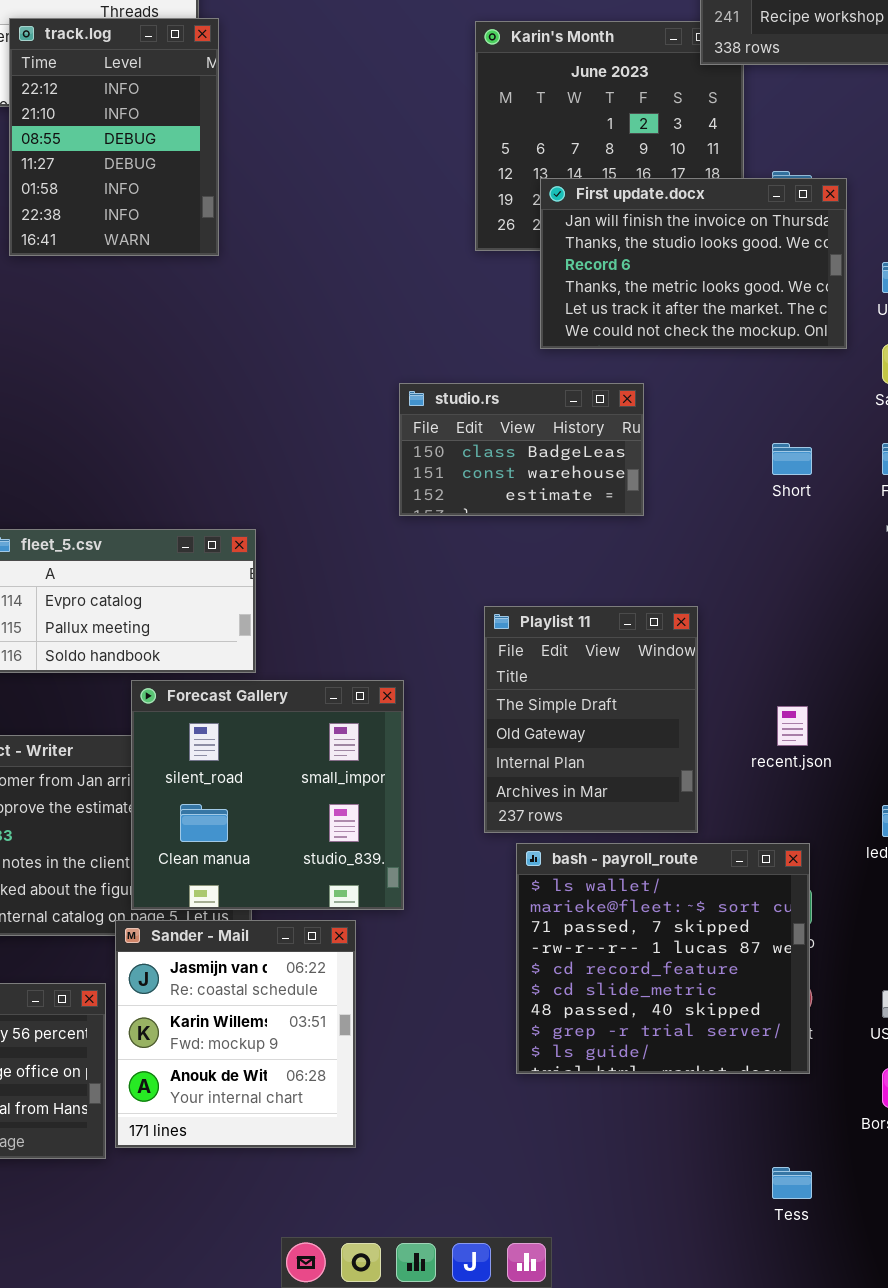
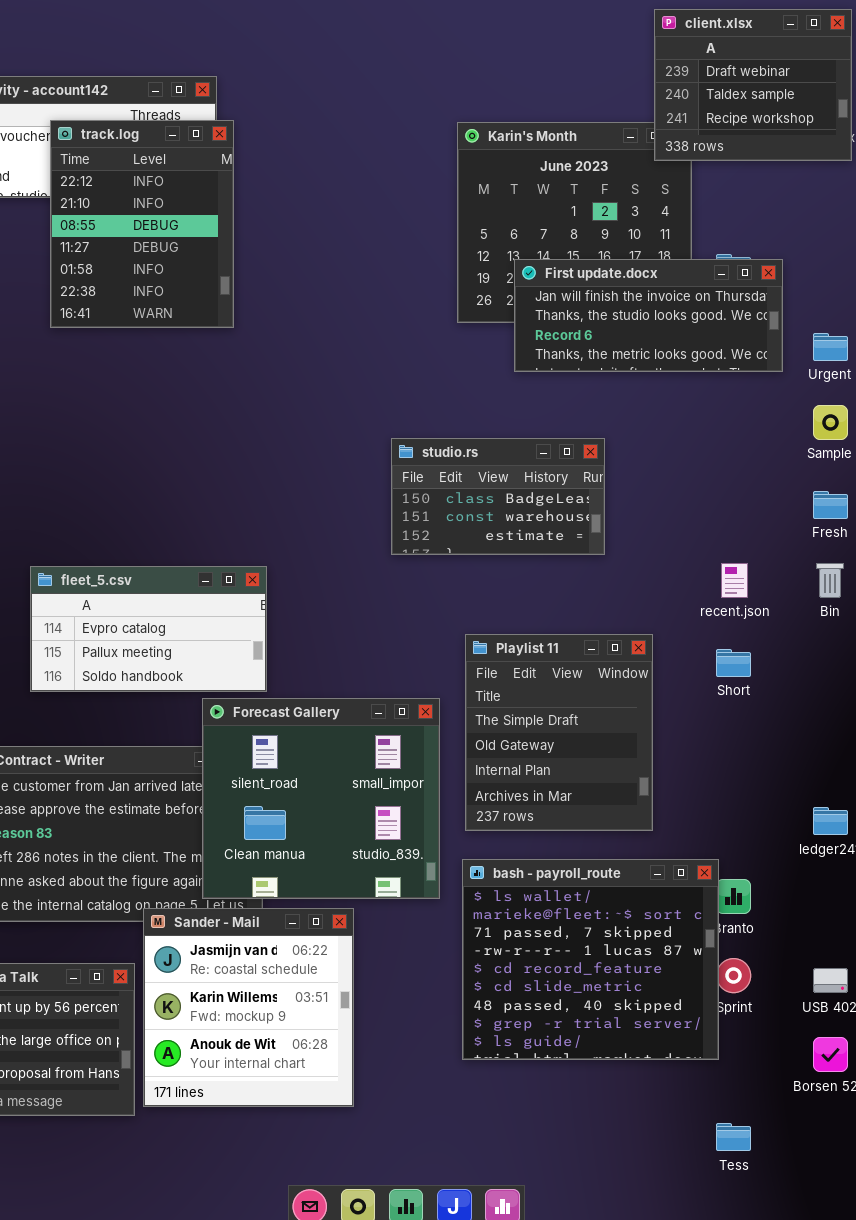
First update.docx: [540,178,847,349] -> [514,259,783,372], resized
Short: [772,443,812,475] -> [716,649,751,677], moved
Forecast Gallery: [131,680,404,910] -> [202,698,440,899], moved
recent.json: [777,706,808,746] -> [721,563,748,598], moved
bash - payroll_route: [516,843,810,1074] -> [462,859,719,1060], moved

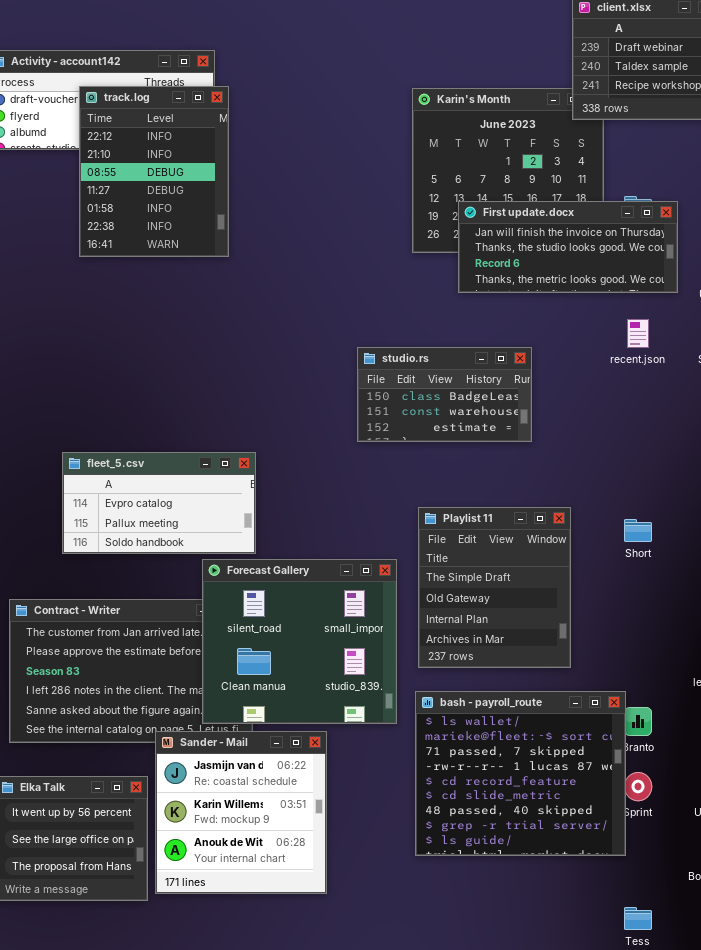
recent.json: [721,563,748,598] -> [627,319,649,348], moved

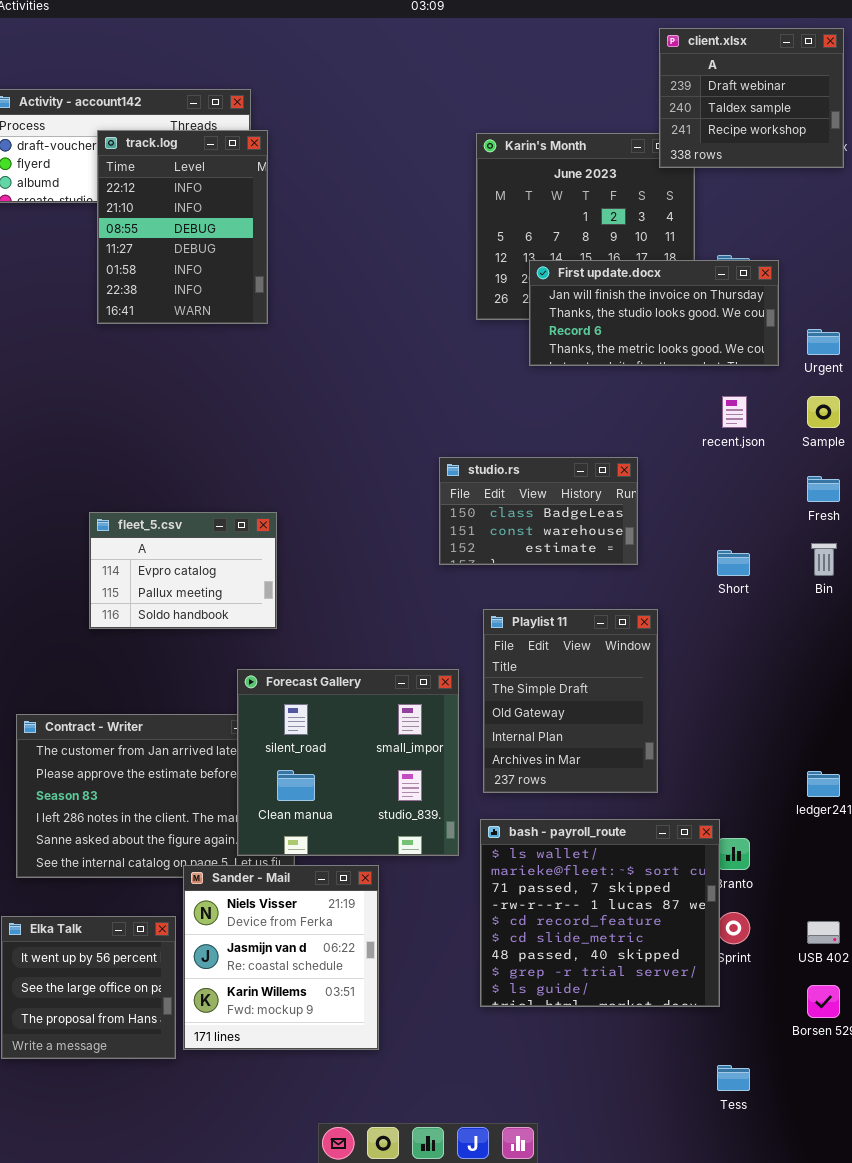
studio.rs: [357,347,532,442] -> [439,457,638,565], moved
fleet_5.csv: [62,452,256,554] -> [89,512,277,629], moved, resized
Short: [624,519,652,542] -> [717,550,750,576], moved
Sander - Mail: [155,731,327,894] -> [183,865,379,1050], scrolled up 1 row

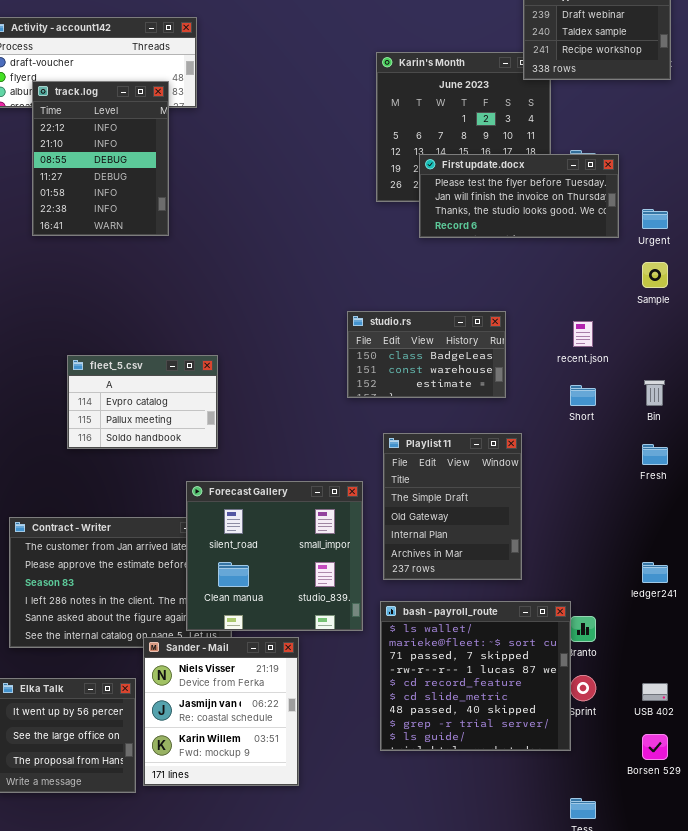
track.log: [97,130,268,324] -> [32,81,169,236], moved
First update.docx: [529,260,779,366] -> [419,154,619,238], scrolled up 1 row
recent.json: [722,396,747,428] -> [573,321,593,347], moved
Fresh: [807,476,840,502] -> [642,444,668,465], moved

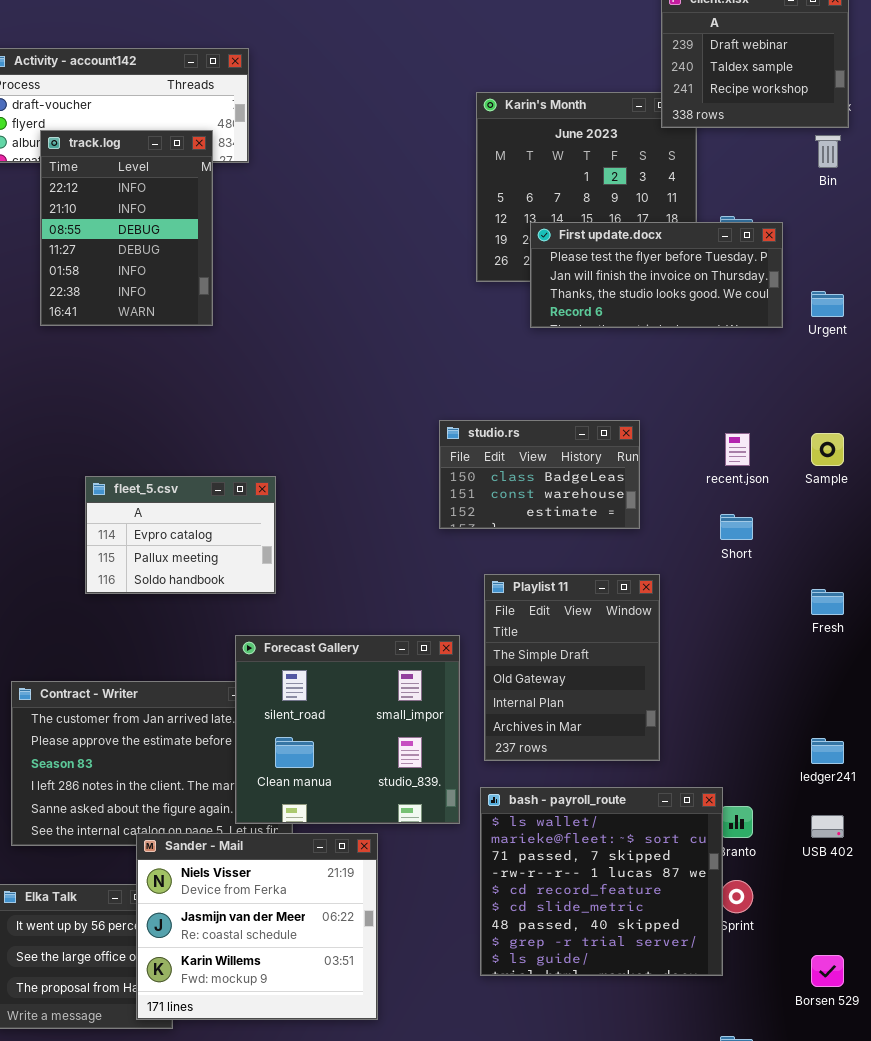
Sample: [642,262,668,288] -> [811,433,844,466], moved
Bin: [644,380,665,406] -> [815,135,841,168], moved
Sander - Mail: [143,637,299,786] -> [136,833,378,1020], resized
USB 402: [642,683,668,701] -> [811,815,844,838], moved

